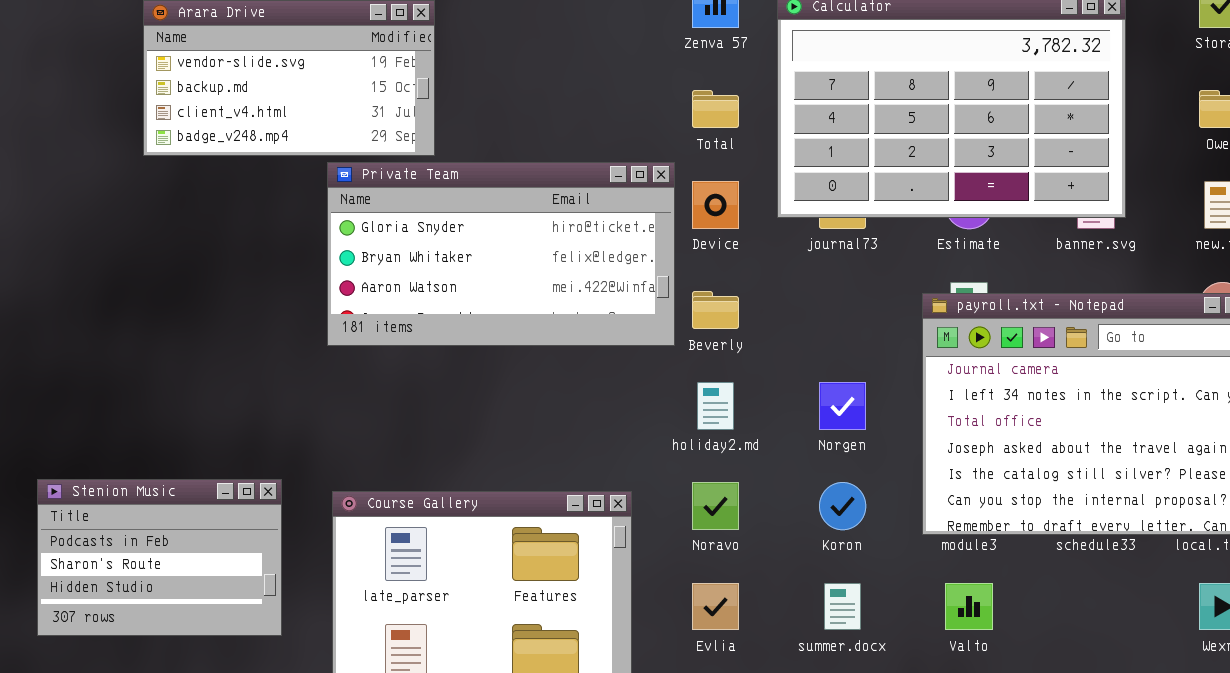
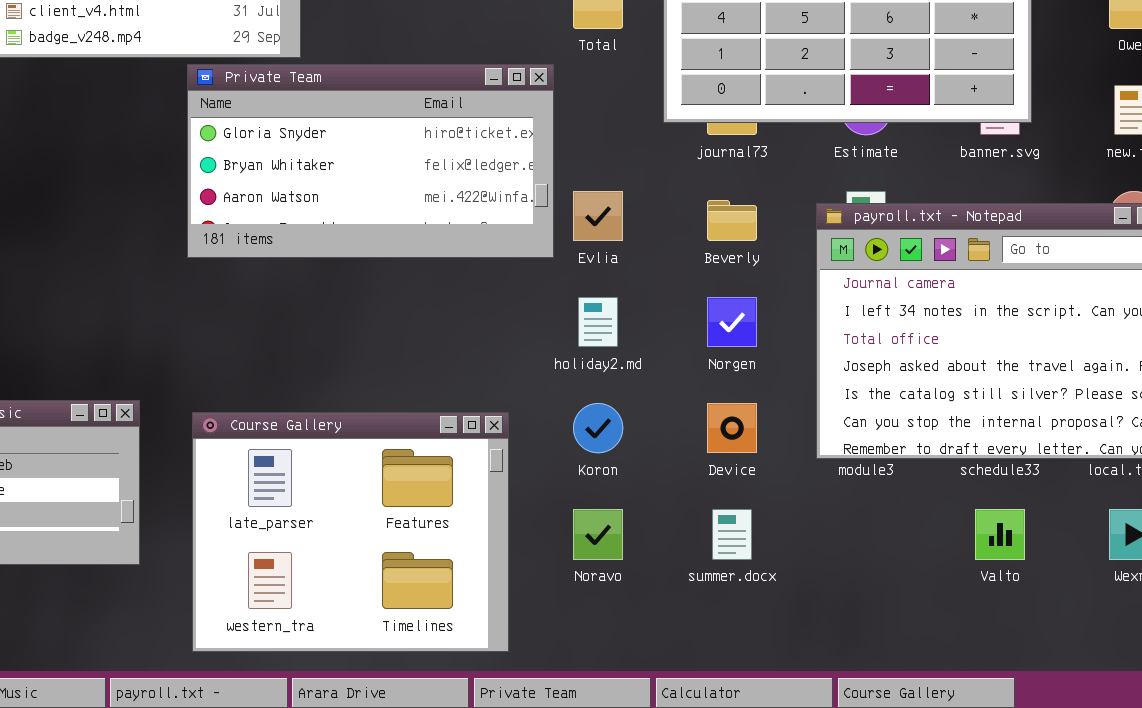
Device: [692,181,739,229] -> [707,403,757,453], moved
Beverly: [692,291,739,329] -> [707,200,757,241], moved
Noravo: [692,482,739,530] -> [573,509,623,560], moved
Koron: [819,482,866,530] -> [573,403,623,453], moved
Evlia: [692,583,739,630] -> [573,191,623,241], moved
Valto: [945,583,993,630] -> [975,509,1025,560], moved

